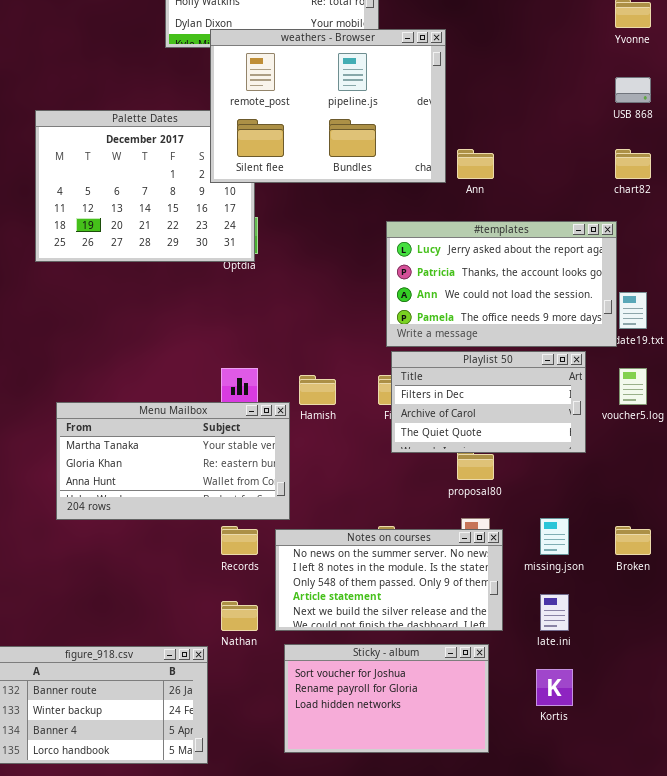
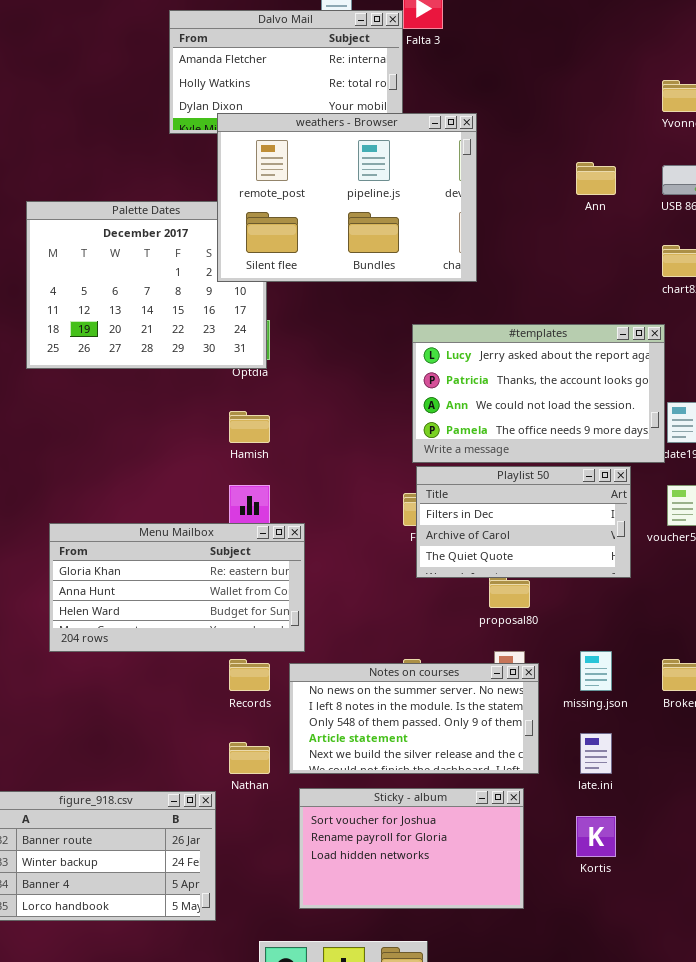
Ann: [457,149,494,179] -> [576,162,616,195], moved
Hamish: [299,375,336,405] -> [229,411,270,443], moved
Menu Mailbox: [56,402,290,520] -> [49,523,305,652], scrolled down 1 row

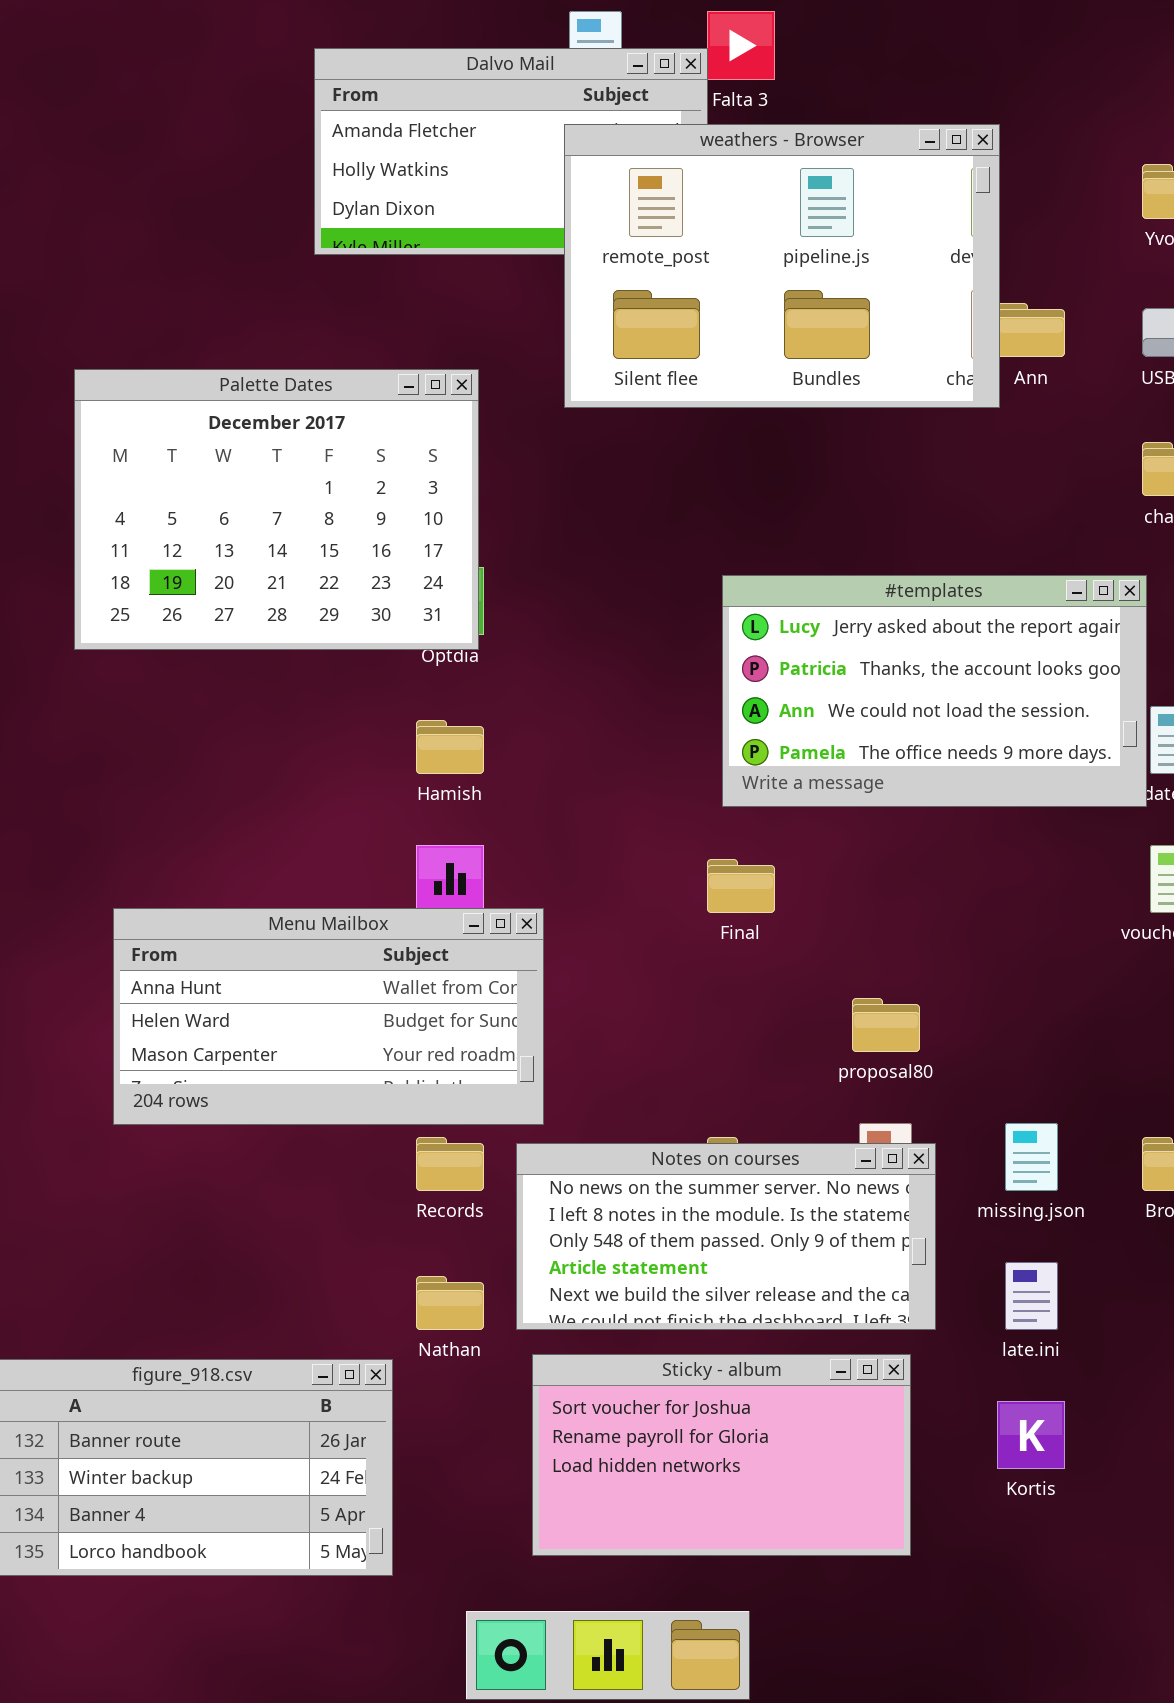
weathers - Browser: [217,113,477,282] -> [564,124,1000,408], moved
Playlist 50: [416,466,631,578] -> none, closed
Menu Mailbox: [49,523,305,652] -> [113,908,544,1125], scrolled down 1 row

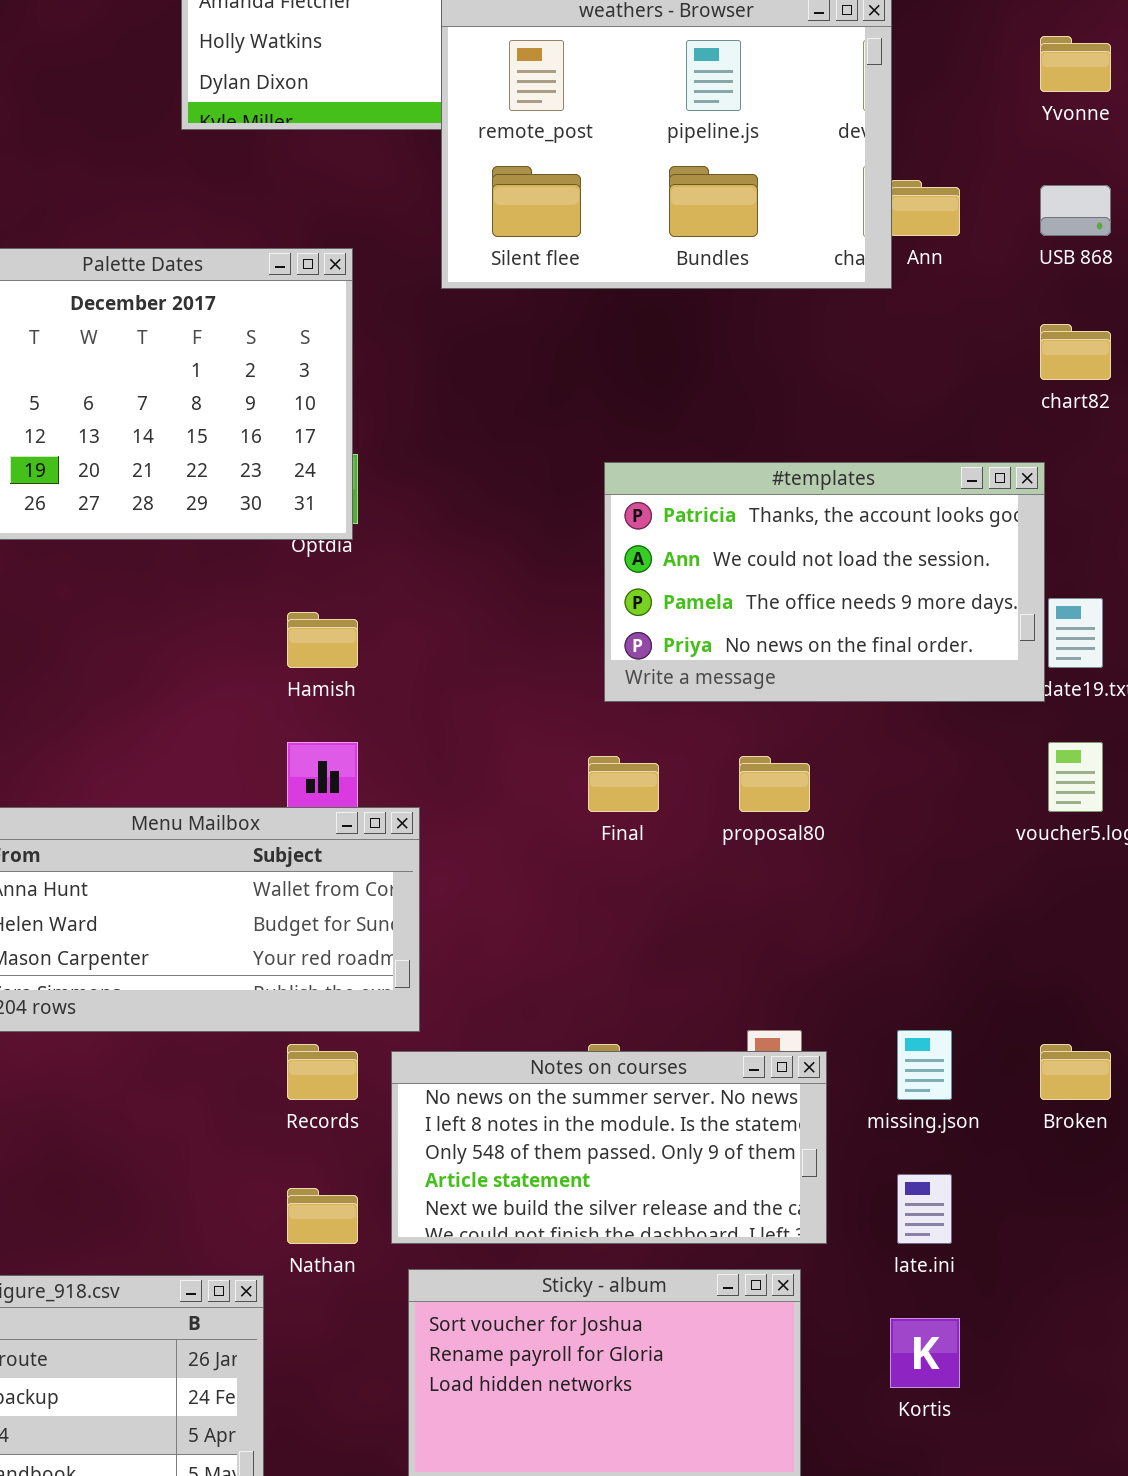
#templates: [722,575,1147,807] -> [604,462,1045,702], scrolled down 1 row
proposal80: [852,998,920,1052] -> [739,756,810,812], moved

